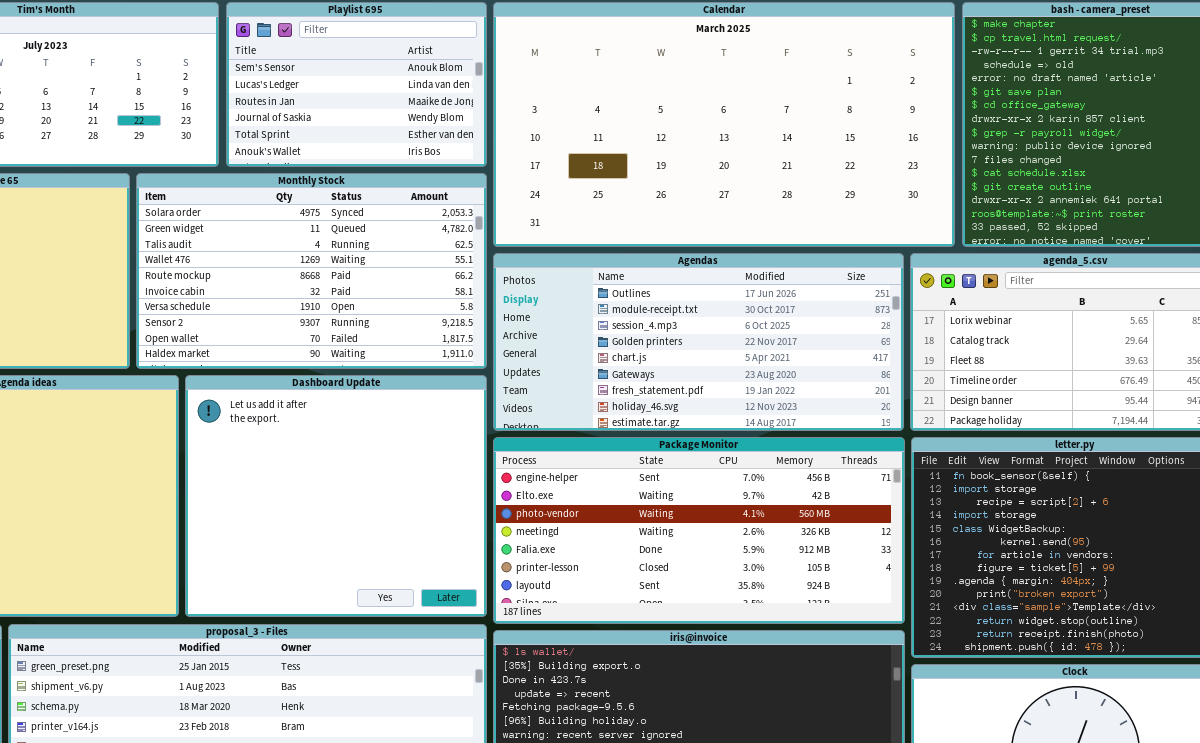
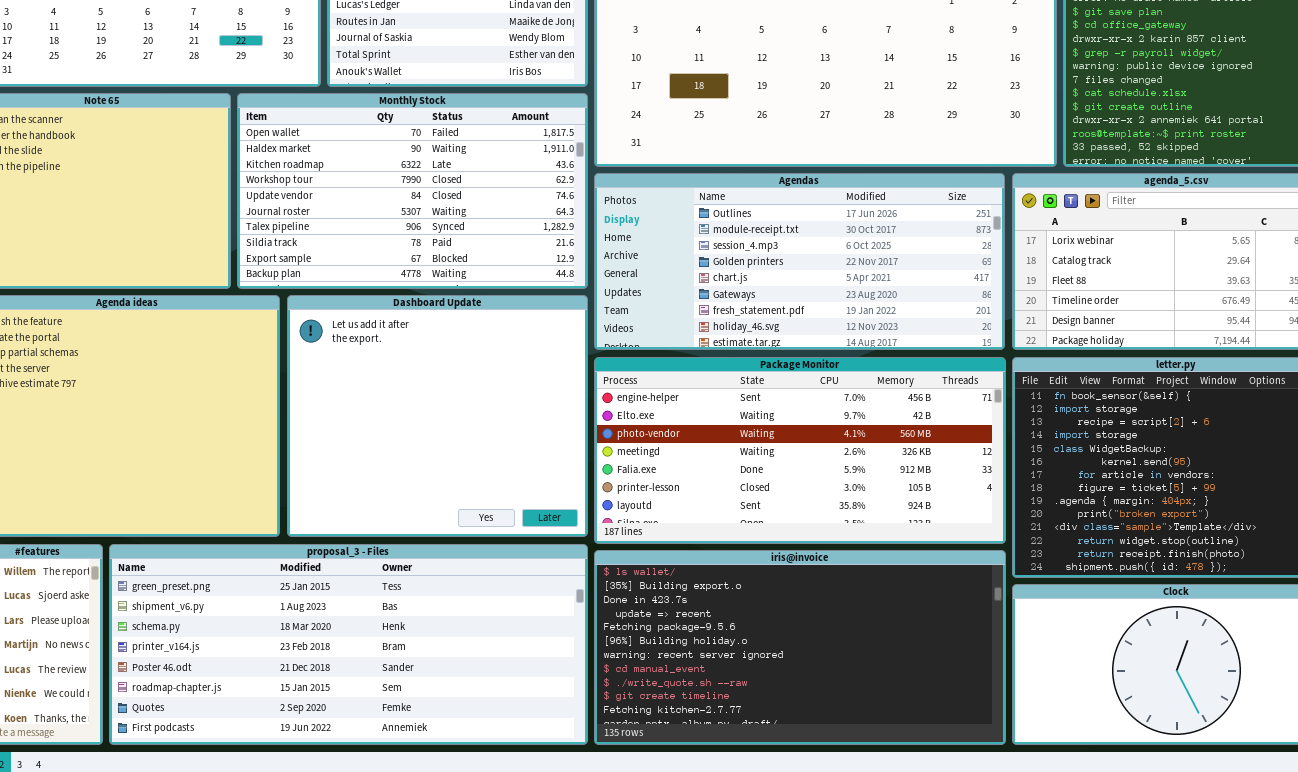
Monthly Stock: [136,173,487,369] -> [237,93,588,289], scrolled down 8 rows

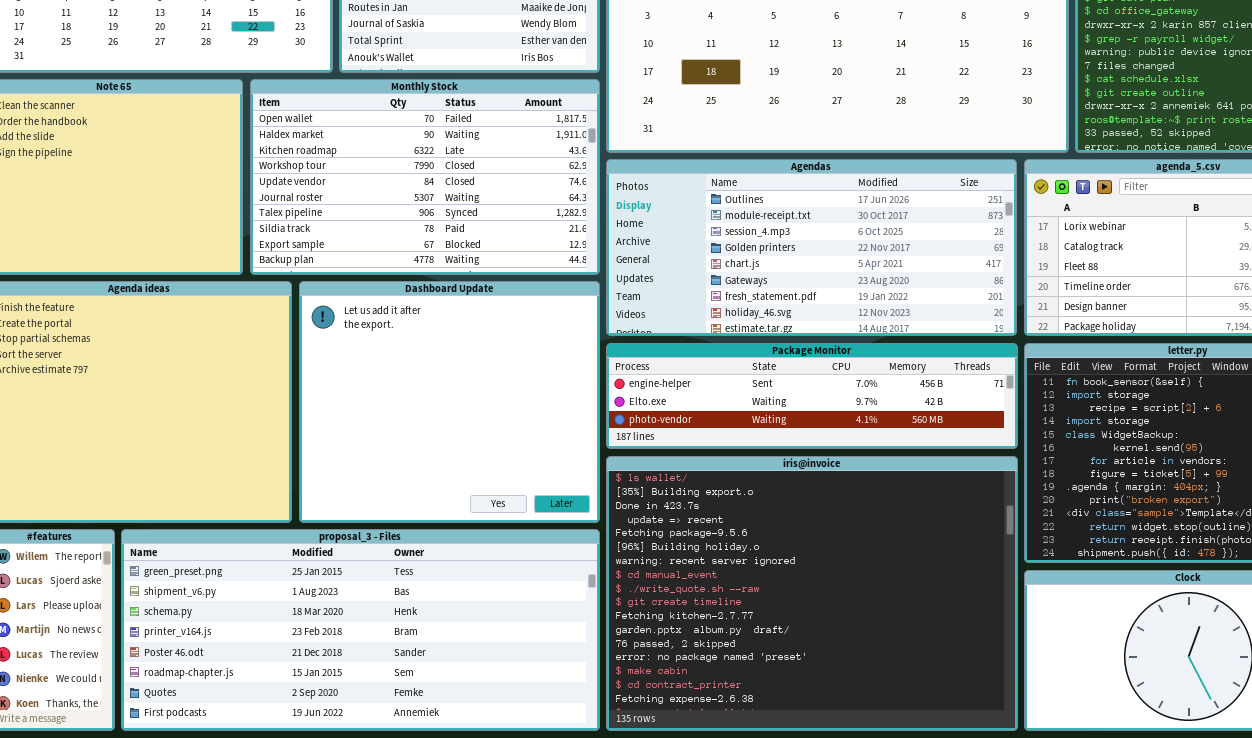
Package Monitor: [594,357,1006,544] -> [606,343,1018,449], resized
iris@invoice: [594,550,1006,745] -> [606,456,1018,731], resized

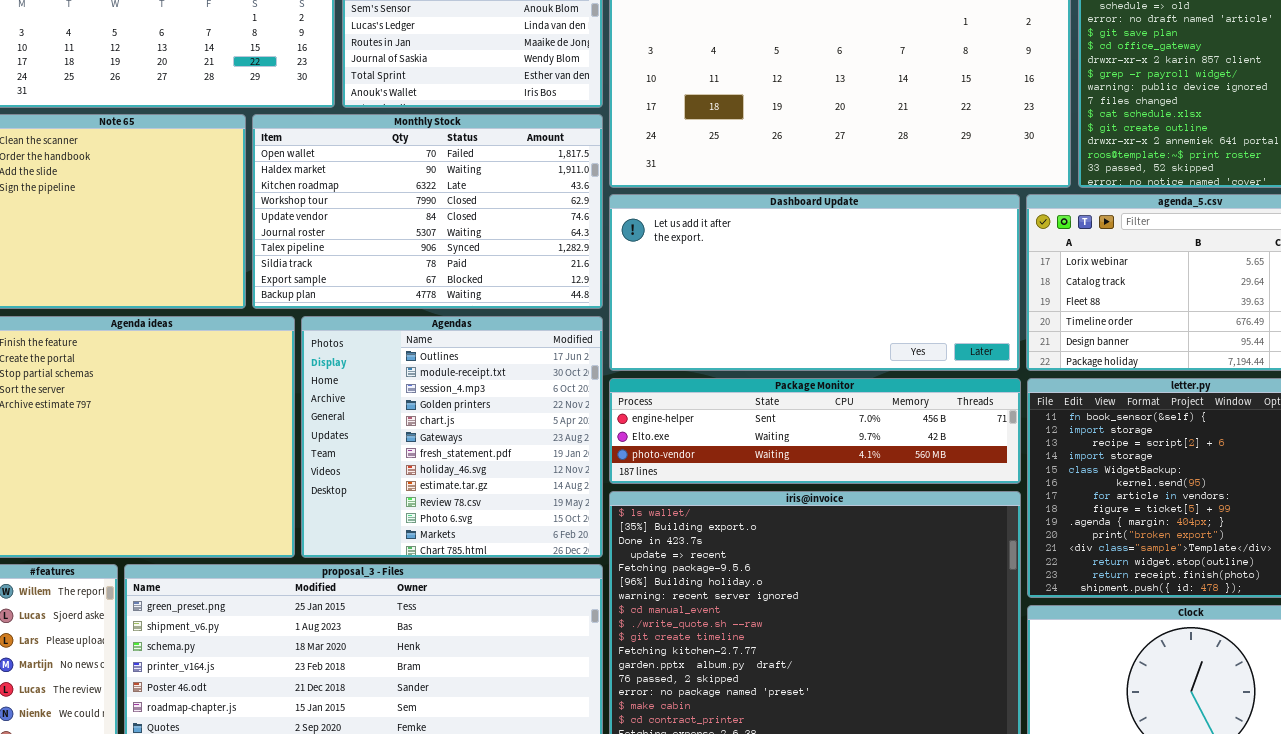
Agendas: [606,159,1017,336] -> [301,316,603,558], moved, resized
Dashboard Update: [299,281,600,523] -> [609,194,1020,371], moved, resized

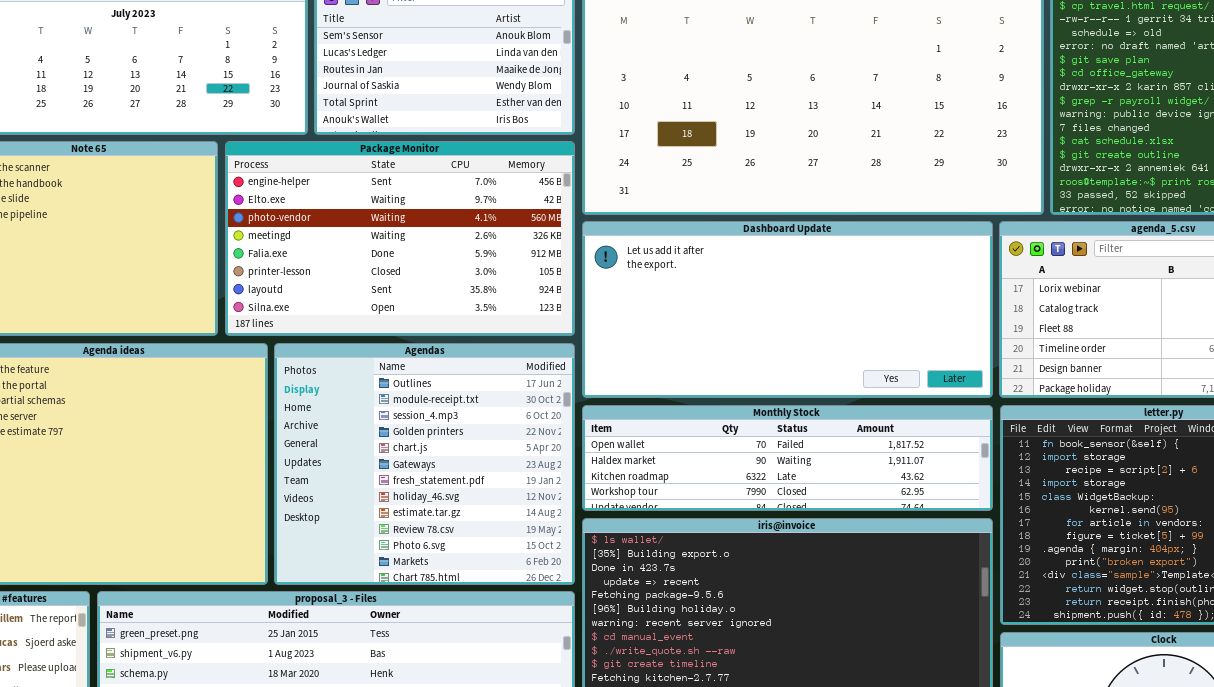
Monthly Stock: [252,114,603,309] -> [582,405,993,511], moved, resized
Package Monitor: [609,378,1021,484] -> [225,141,575,336], moved, resized

